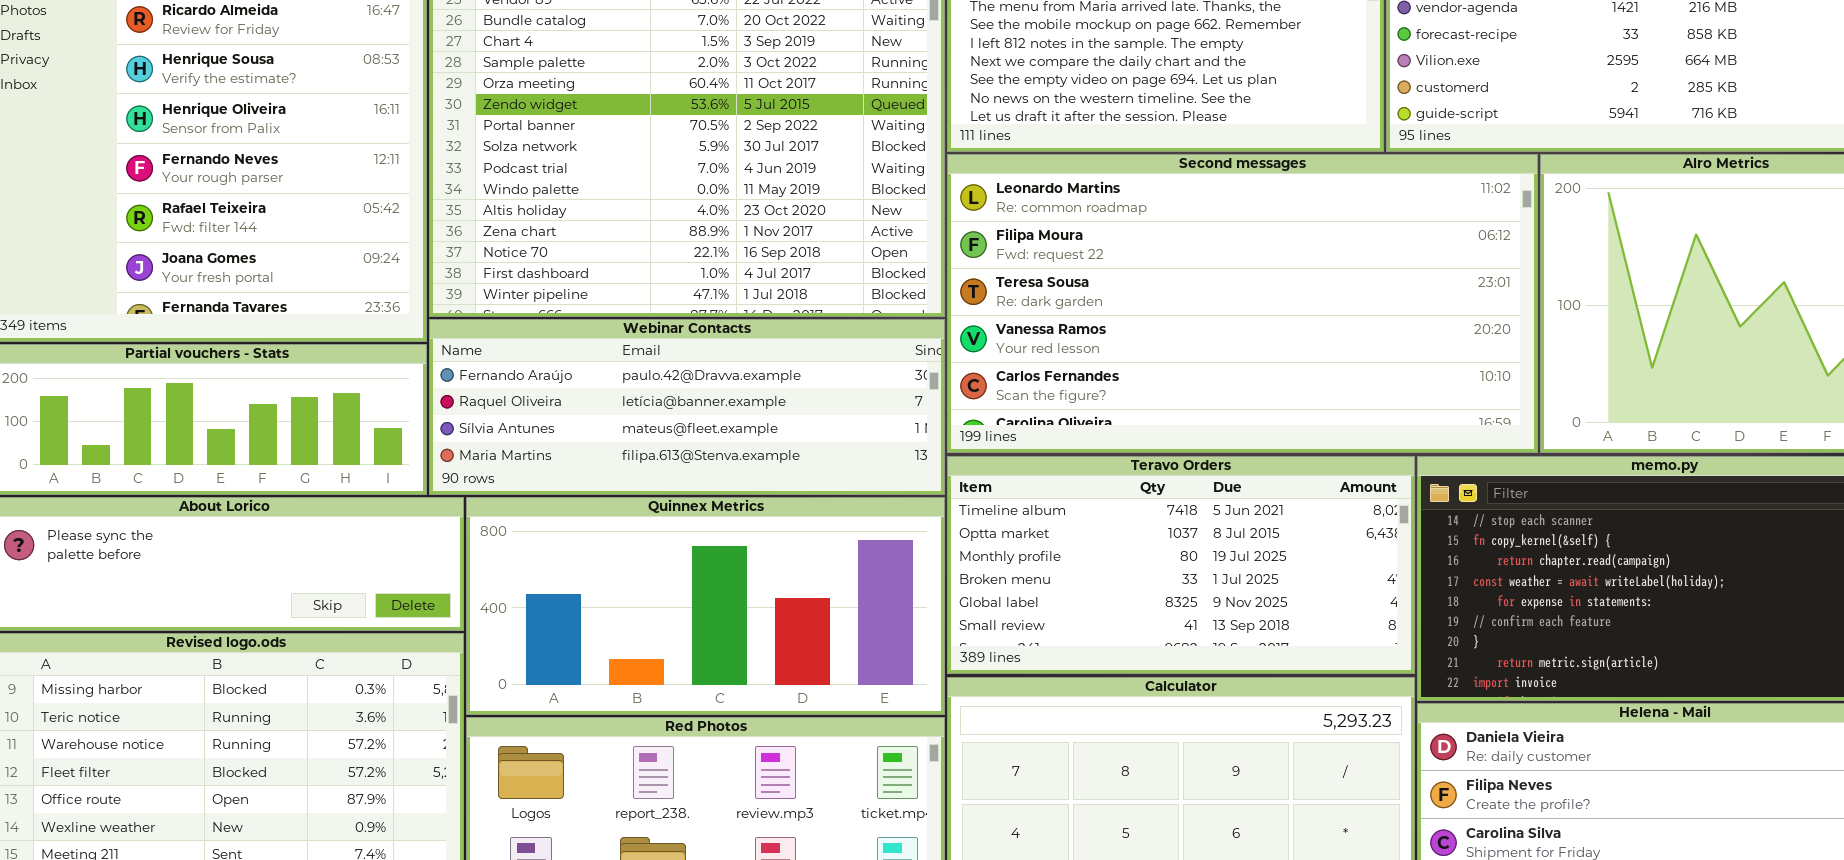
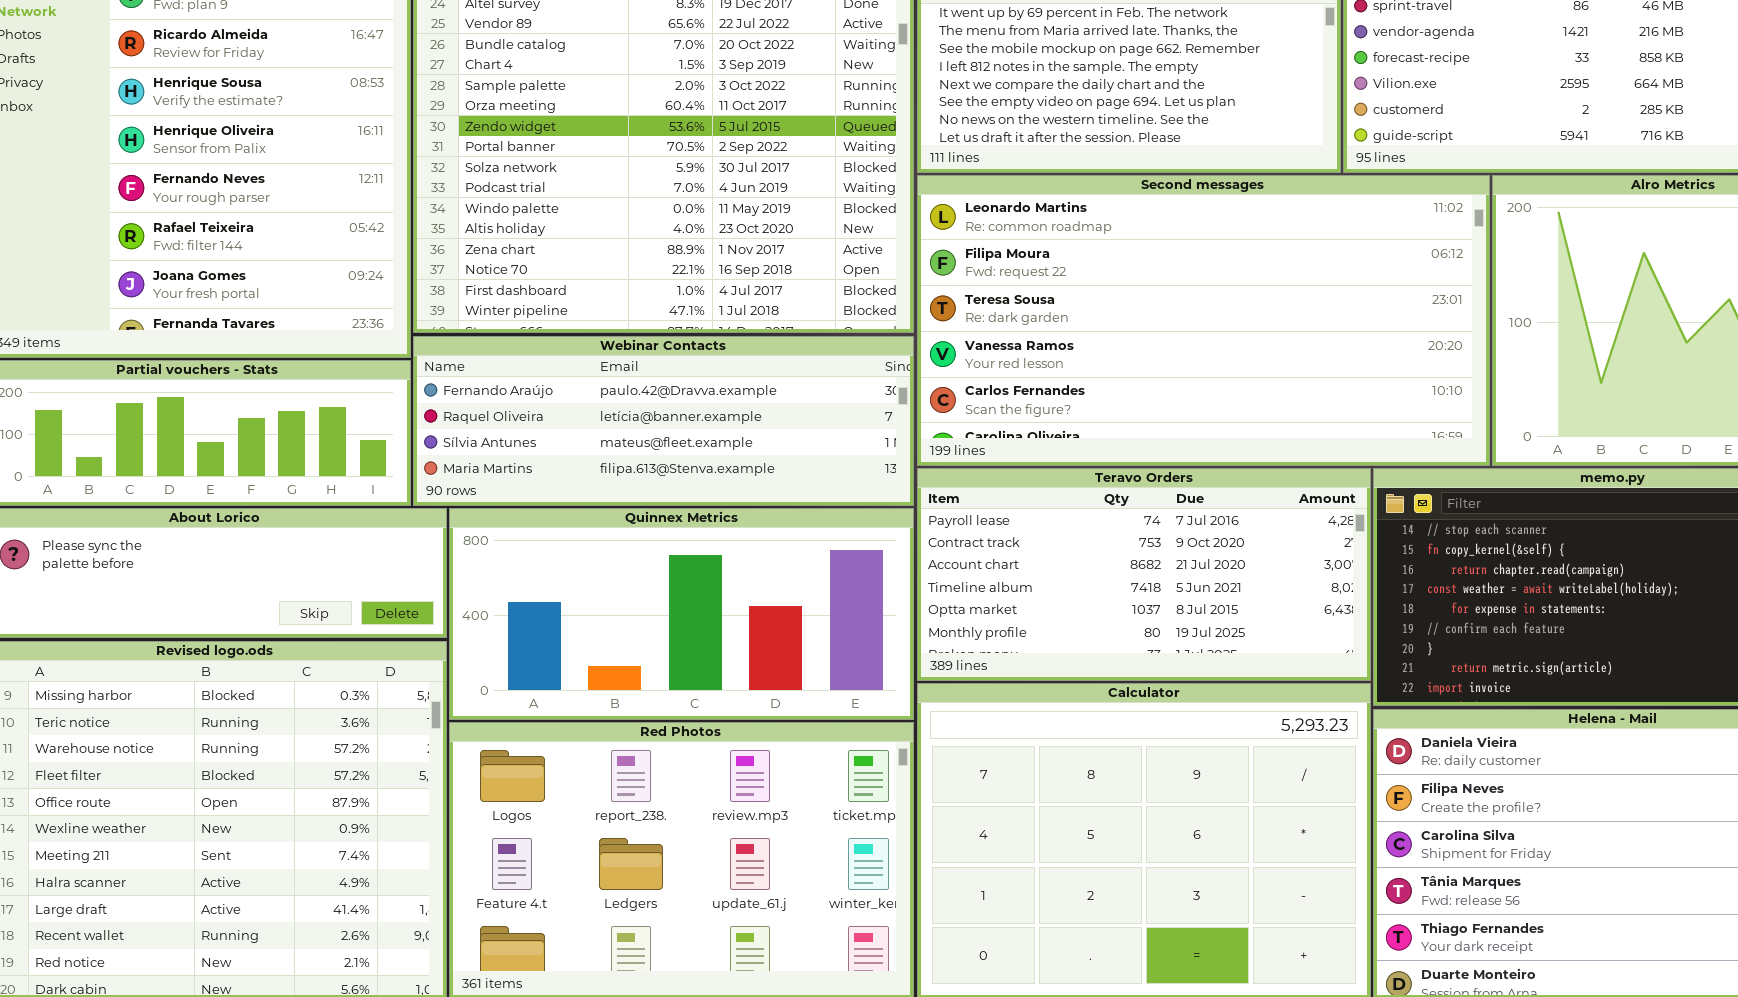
Teravo Orders: [947,456,1415,674] -> [917,468,1371,681], scrolled up 3 rows

